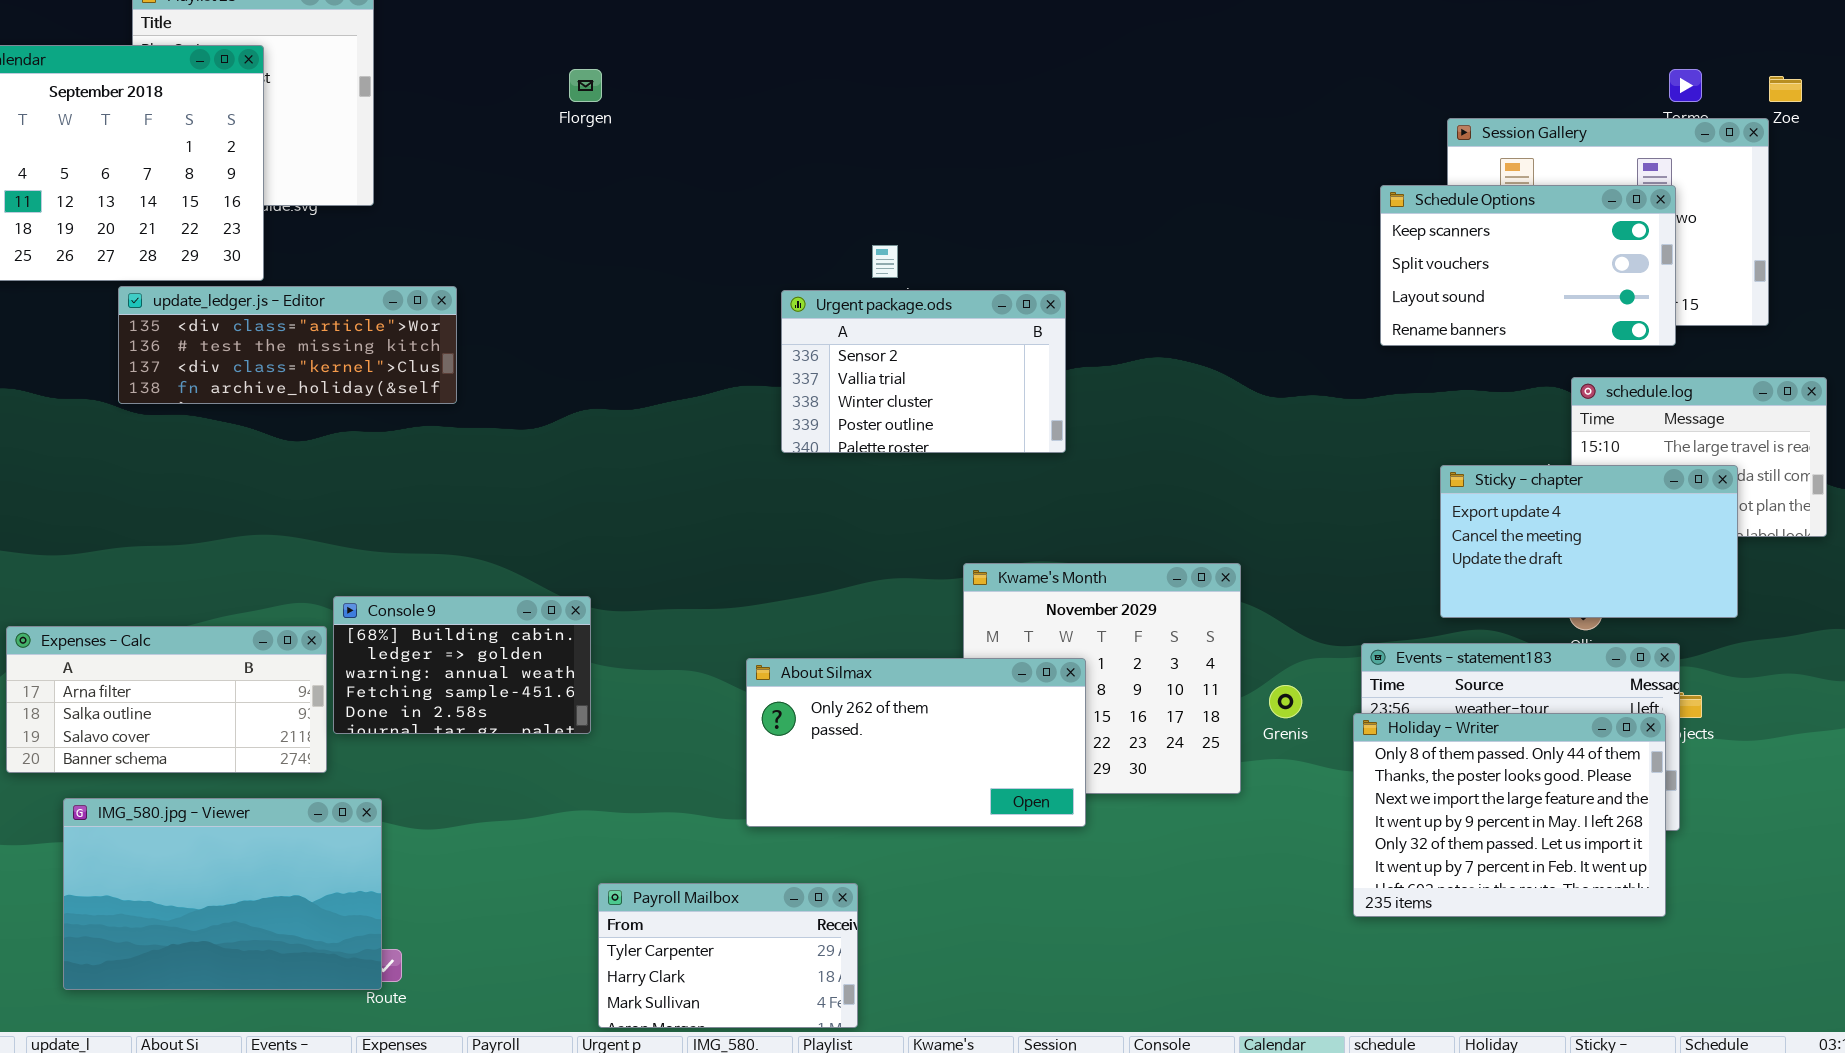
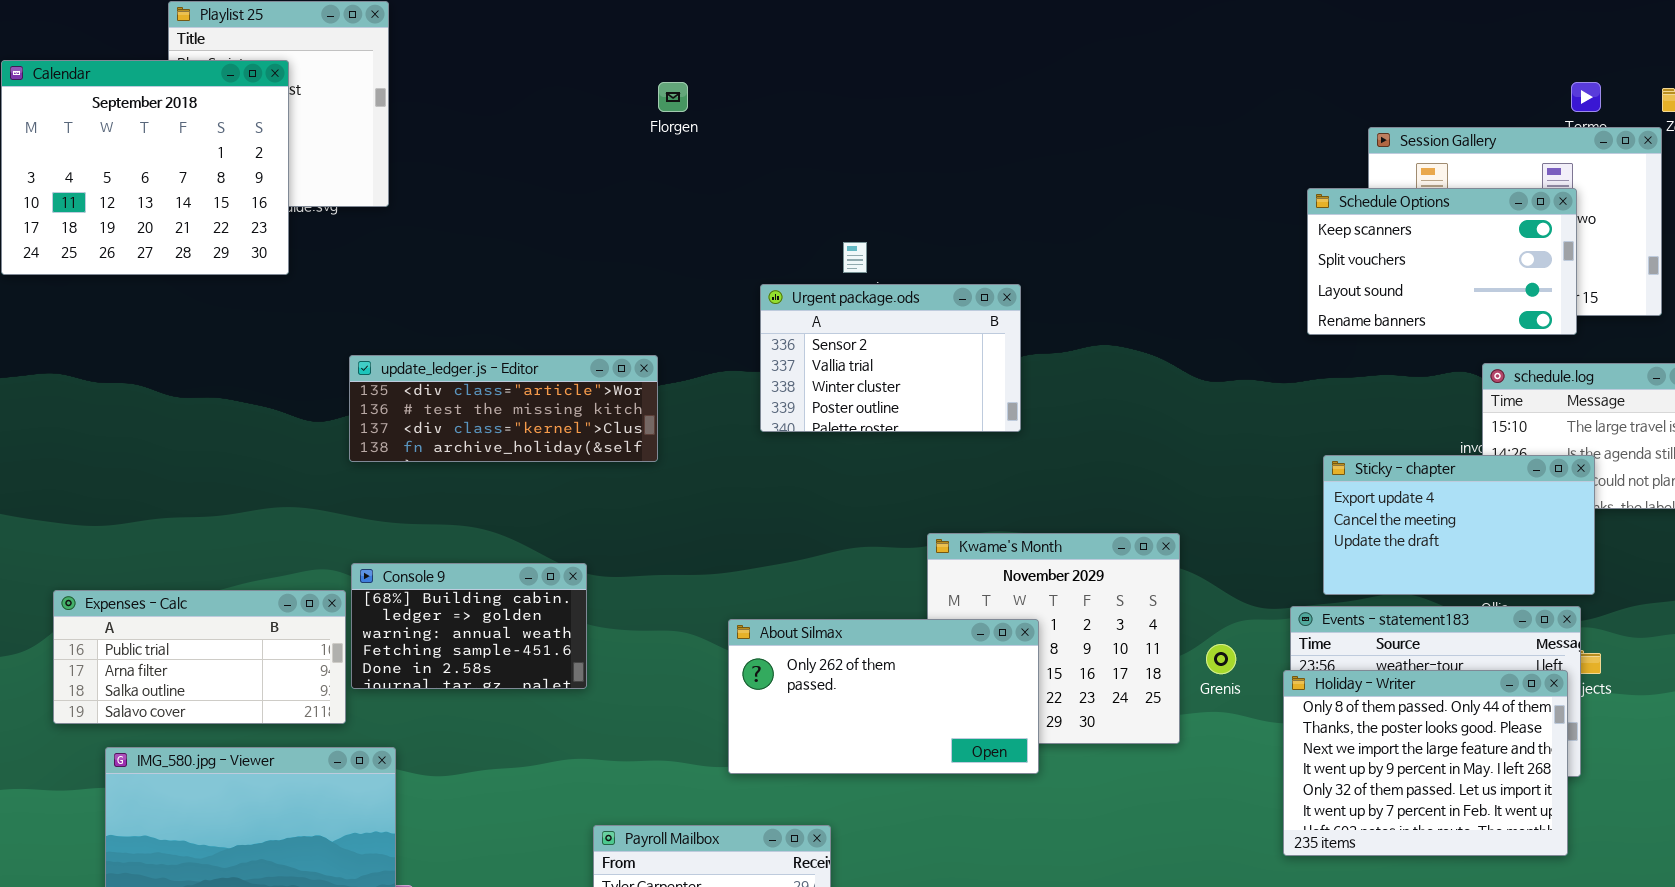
Florgen: [569,69,602,102] -> [658,82,688,112], moved
update_ledger.js - Editor: [118,286,457,404] -> [349,355,658,462], moved
Sticky - chapter: [1440,465,1738,618] -> [1323,455,1595,595], moved
Expenses - Calc: [6,626,327,773] -> [53,590,346,724], scrolled up 1 row

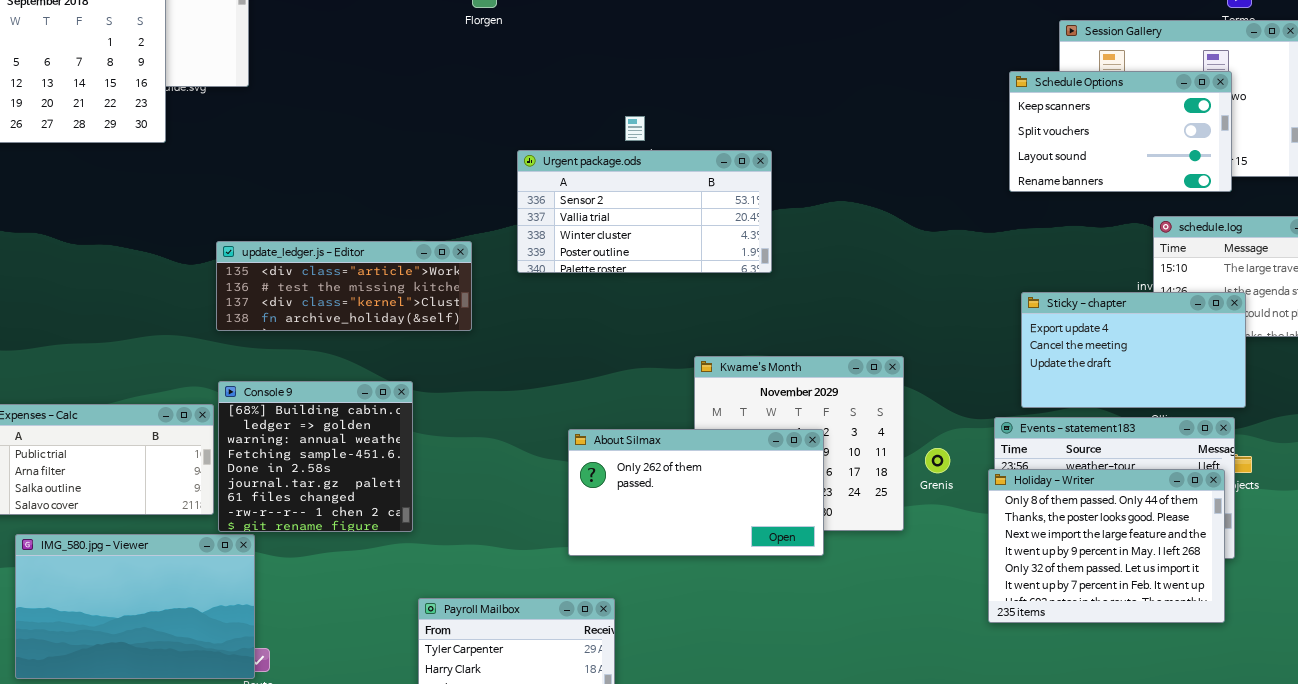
Urgent package.ods: [760,284,1021,432] -> [517,150,772,273], resized
update_ledger.js - Editor: [349,355,658,462] -> [216,241,472,331], moved
Console 9: [351,563,587,689] -> [218,381,413,532], resized
About Silmax: [728,619,1039,774] -> [568,429,824,556], moved

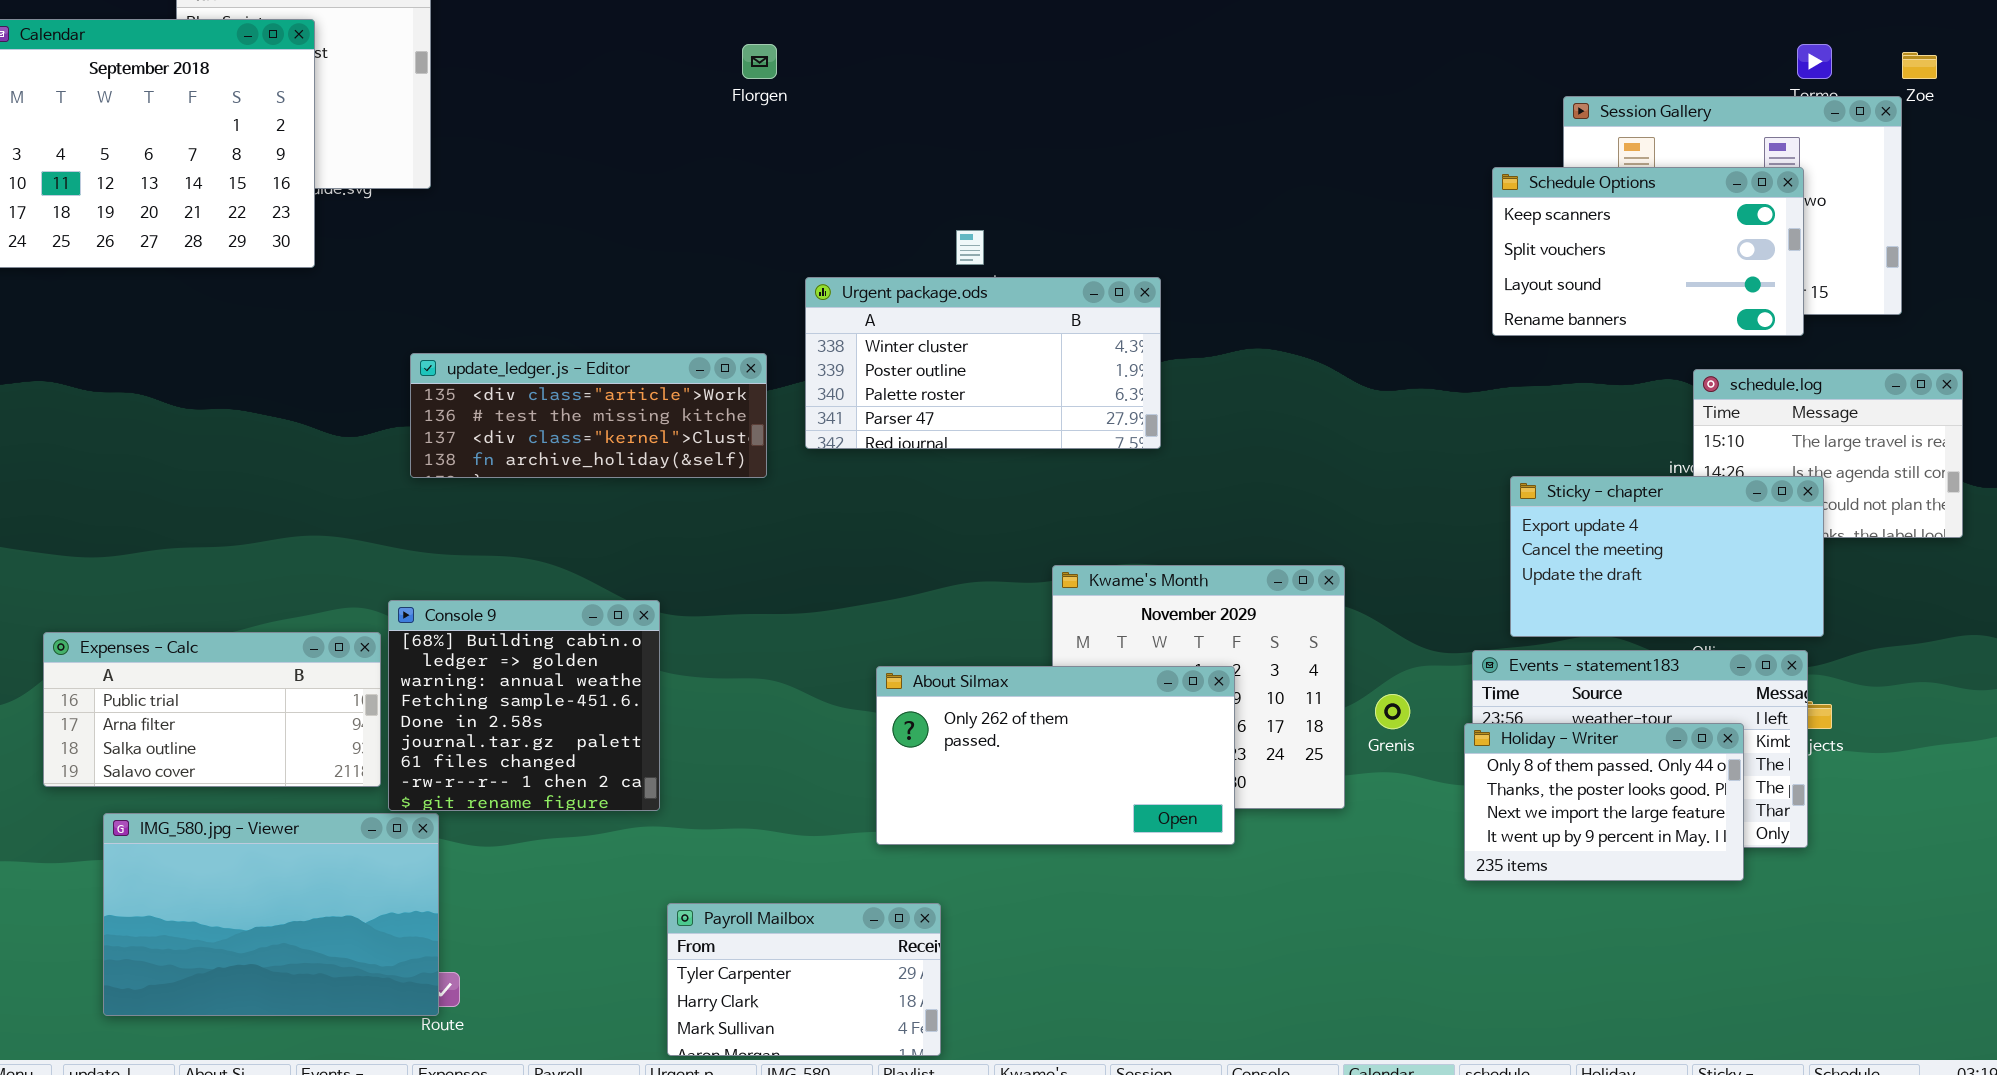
Urgent package.ods: [517,150,772,273] -> [805,277,1161,449], scrolled down 2 rows
update_ledger.js - Editor: [216,241,472,331] -> [410,353,767,478], moved
Holiday - Writer: [988,469,1225,623] -> [1464,723,1744,881], resized

